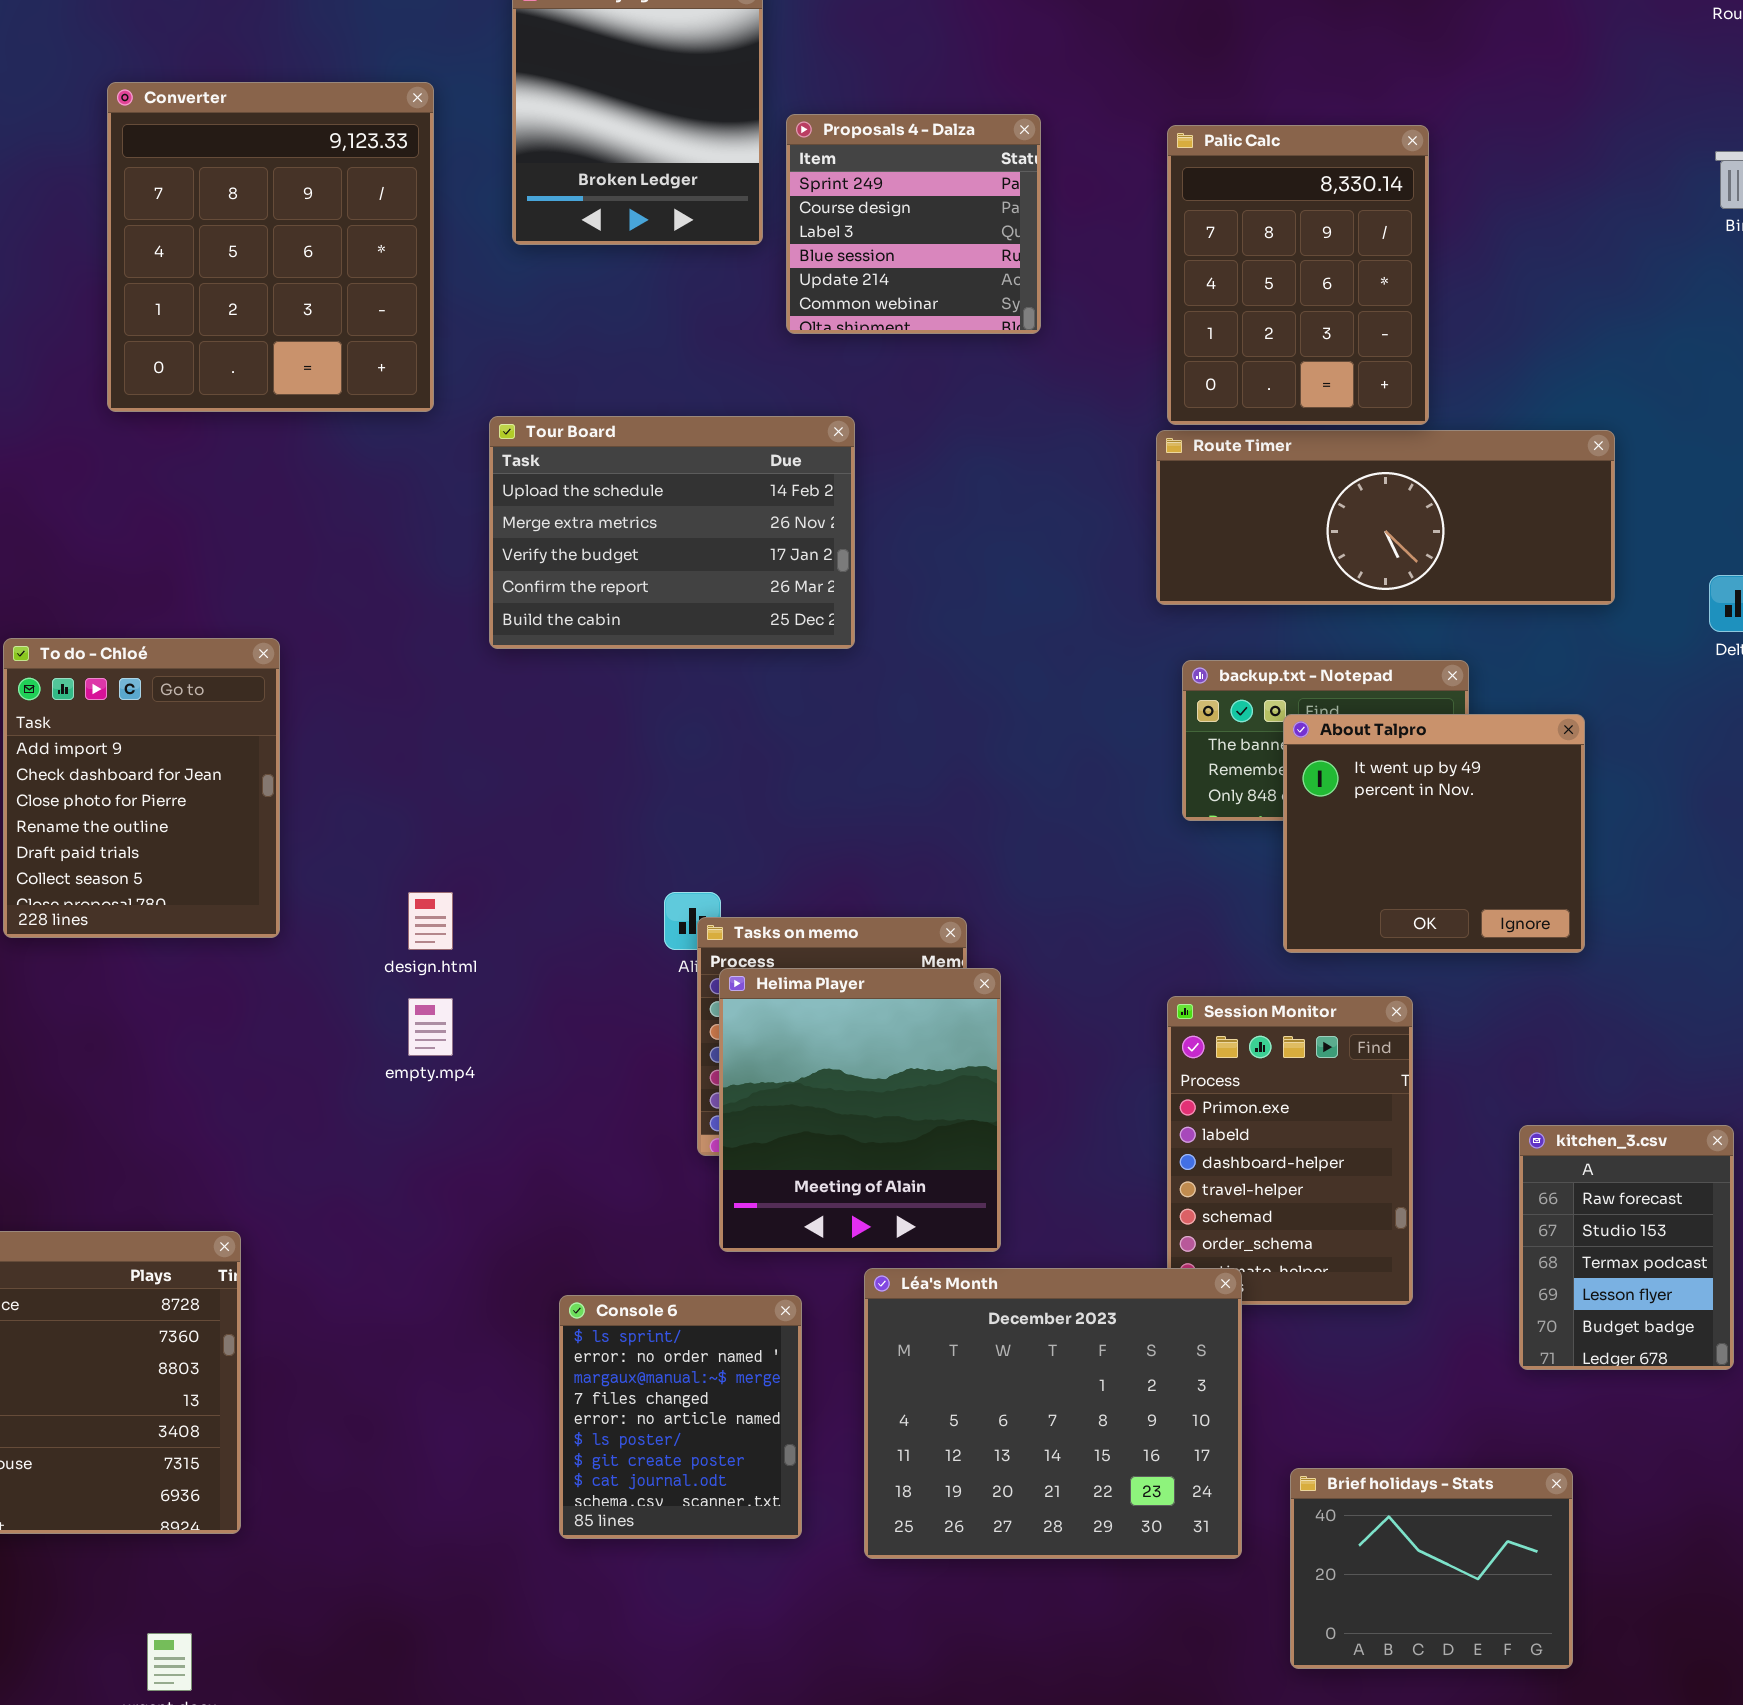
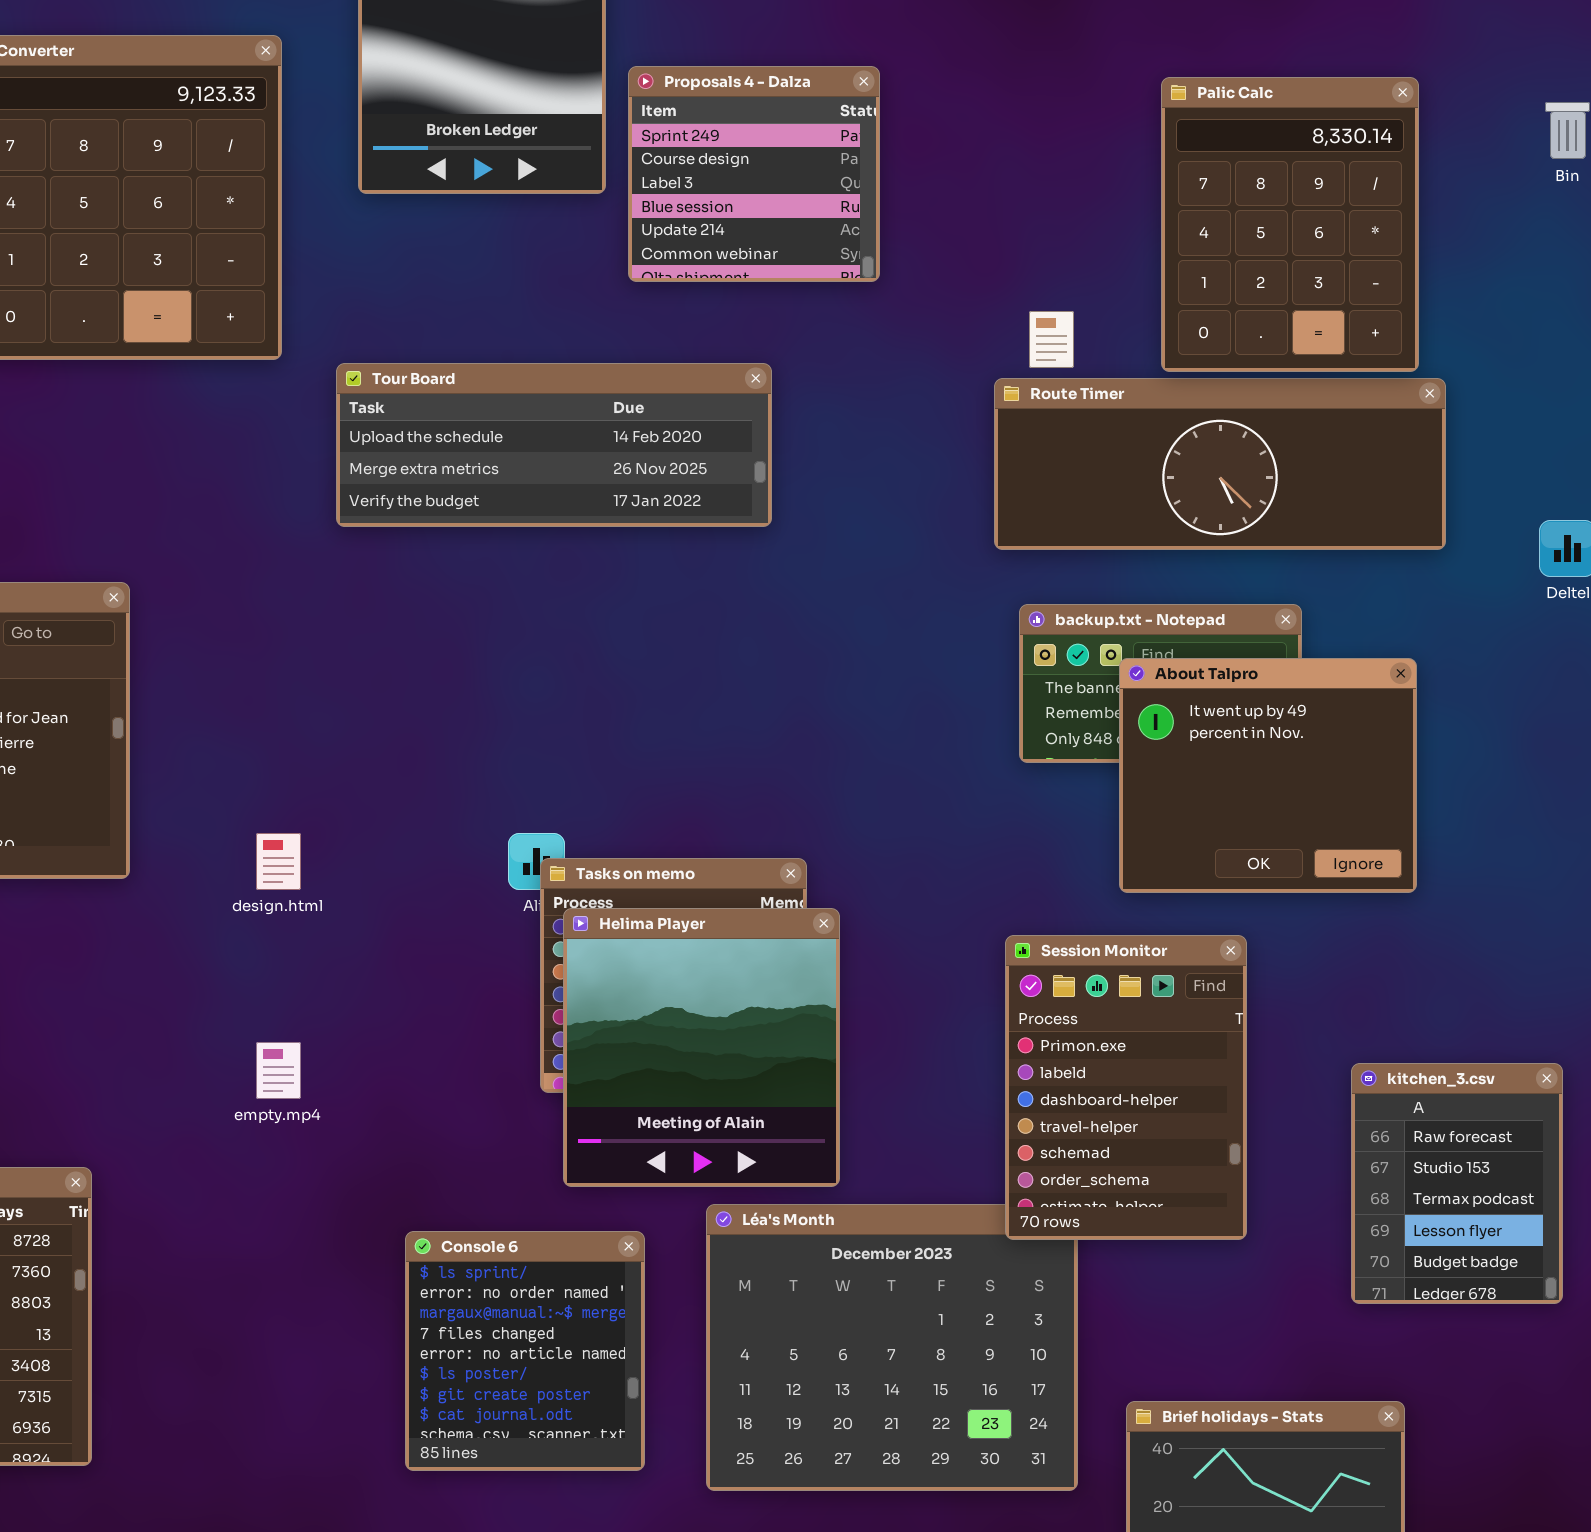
Palic Calc: [1167,125,1429,425] -> [1161,77,1419,372], moved
Tour Board: [489,416,855,649] -> [336,363,772,527], resized
Session Monitor: [1167,996,1413,1305] -> [1005,935,1247,1240], raised
empty.mp4: [408,998,453,1056] -> [256,1042,301,1099], moved

